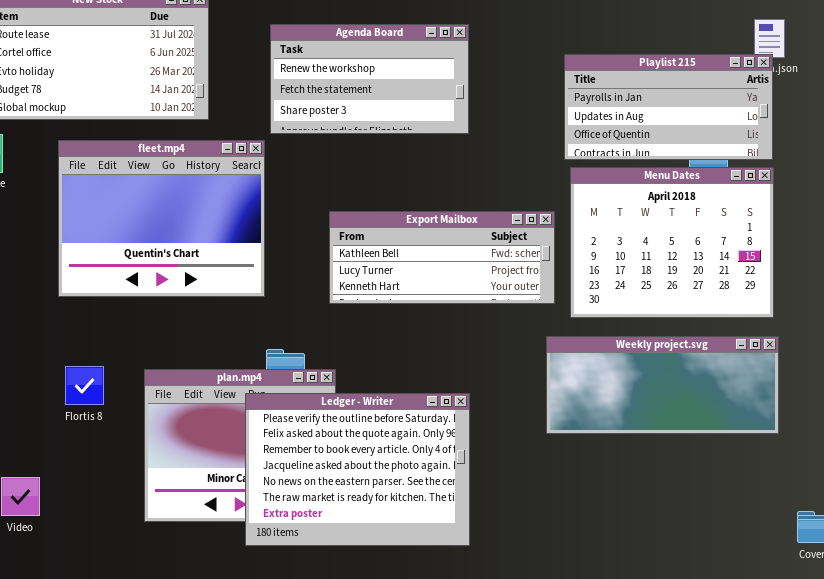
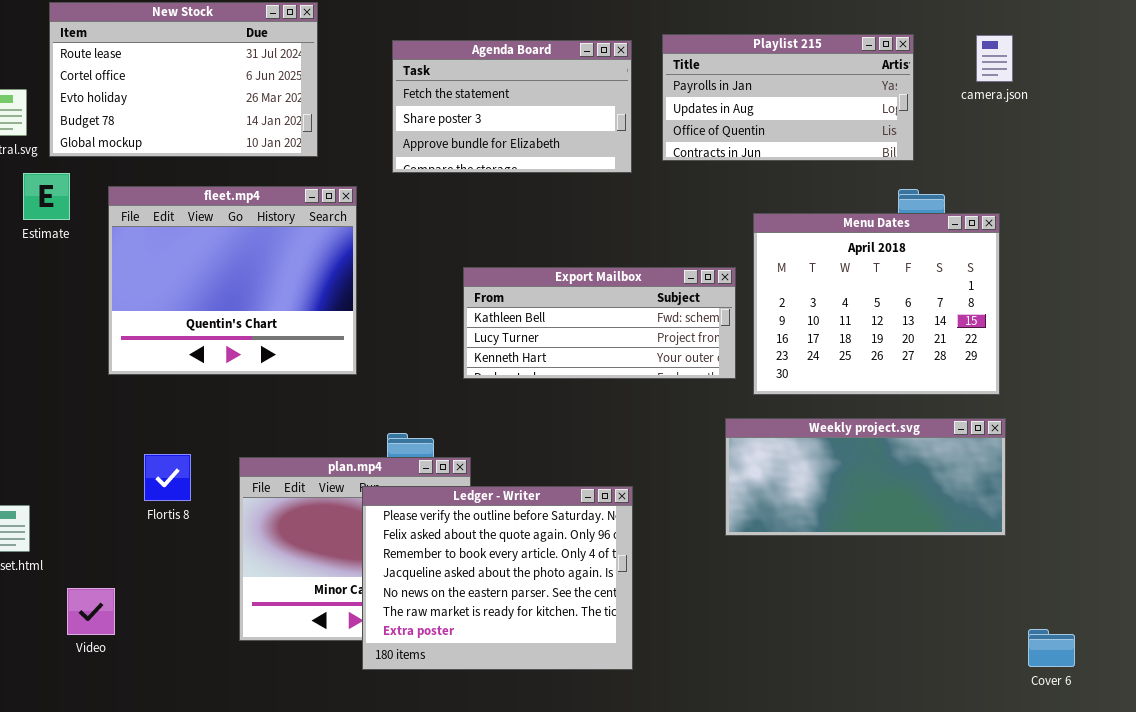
Agenda Board: [270,24,469,134] -> [392,40,632,173], scrolled down 1 row
Playlist 215: [564,54,773,160] -> [662,34,914,161], moved
fleet.mp4: [58,140,265,297] -> [108,186,357,375], moved

